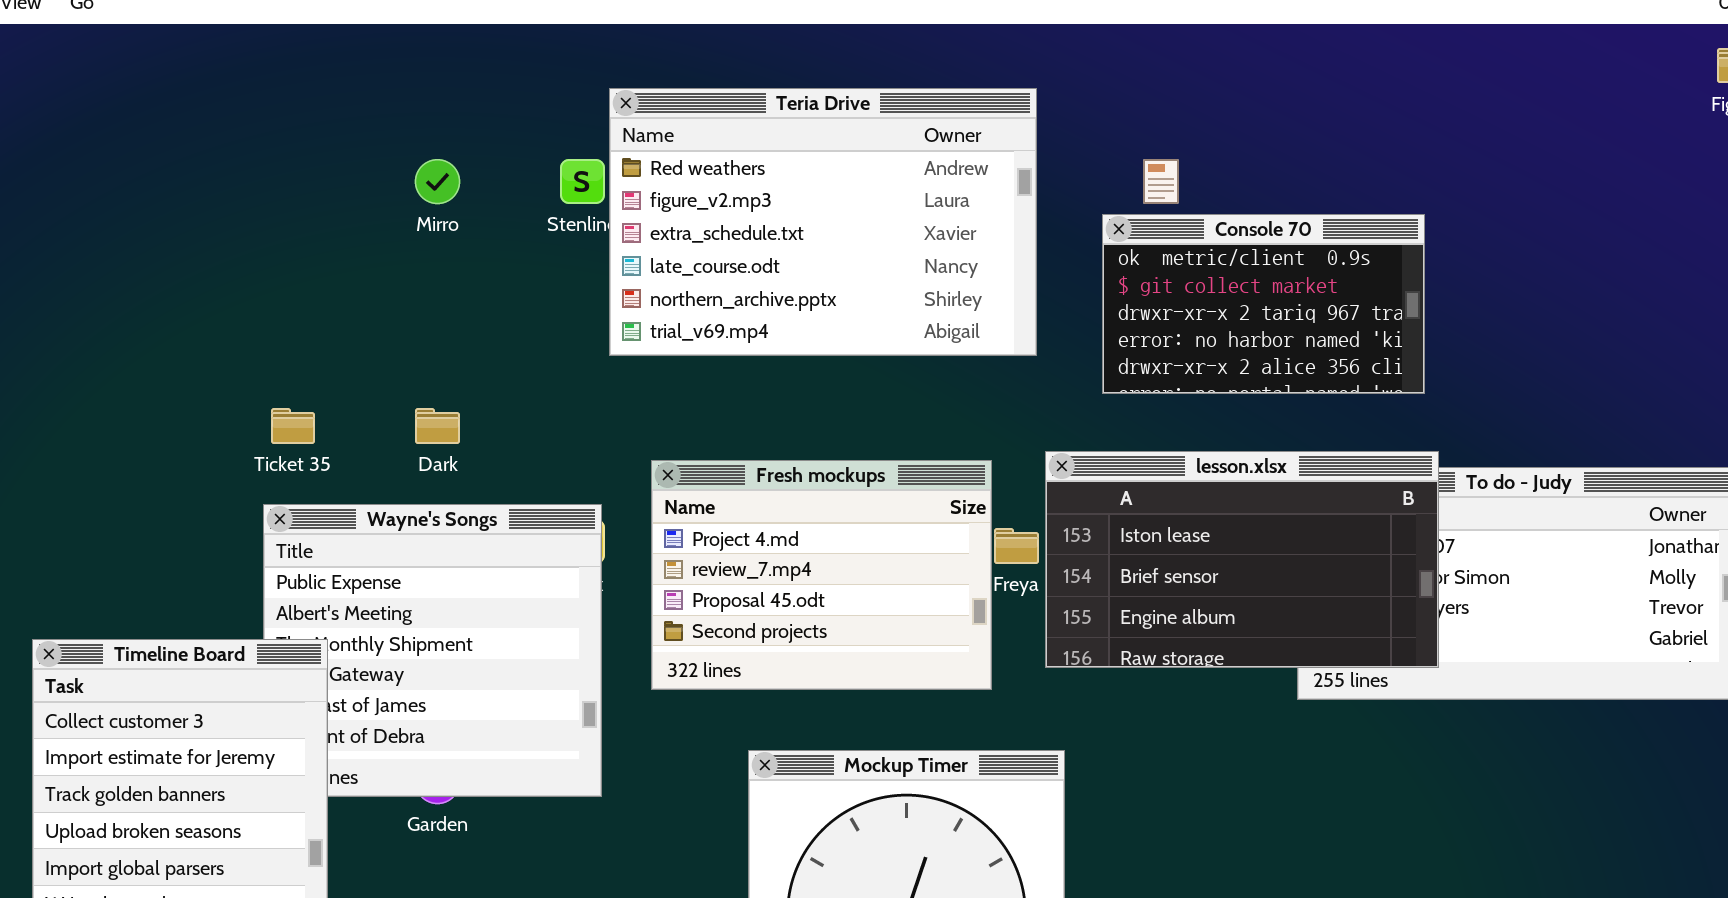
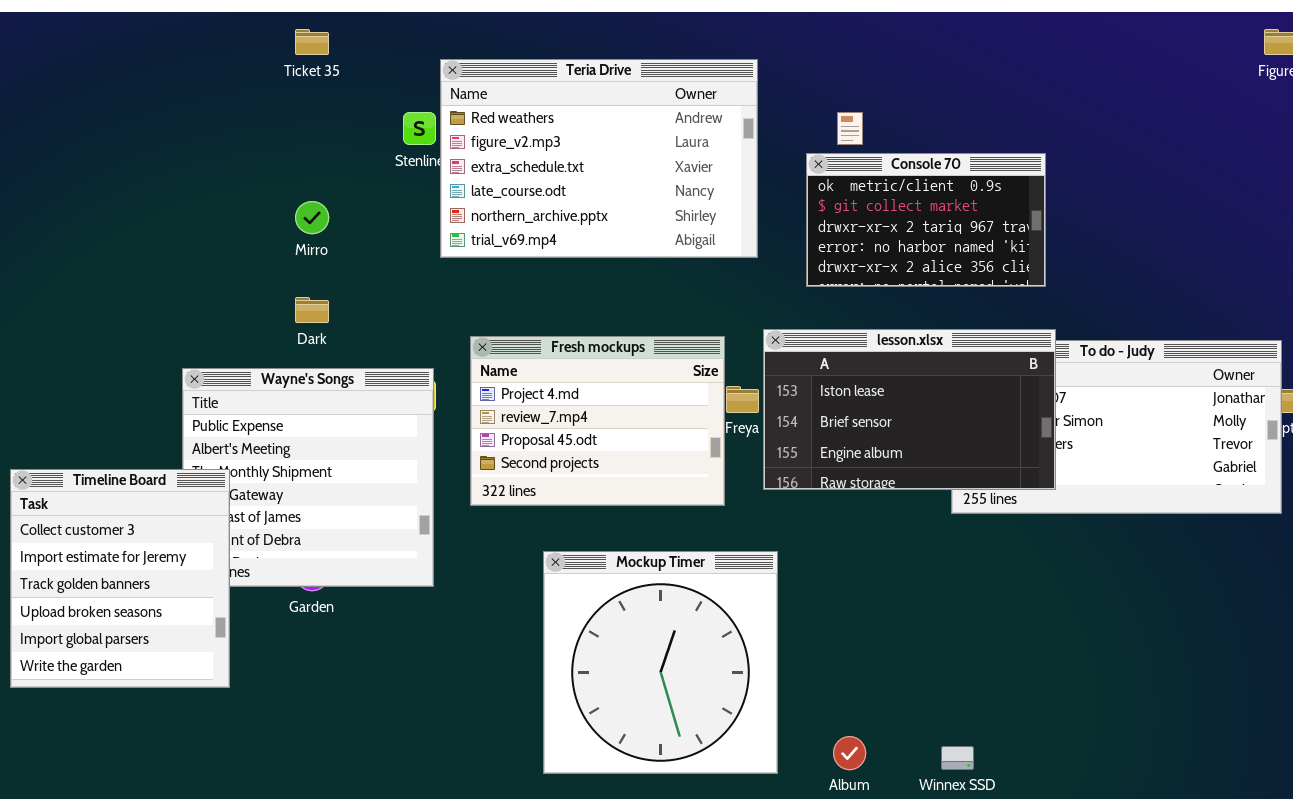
Mirro: [415,159,460,204] -> [295,201,329,234], moved
Ticket 35: [271,408,315,444] -> [295,29,329,55], moved

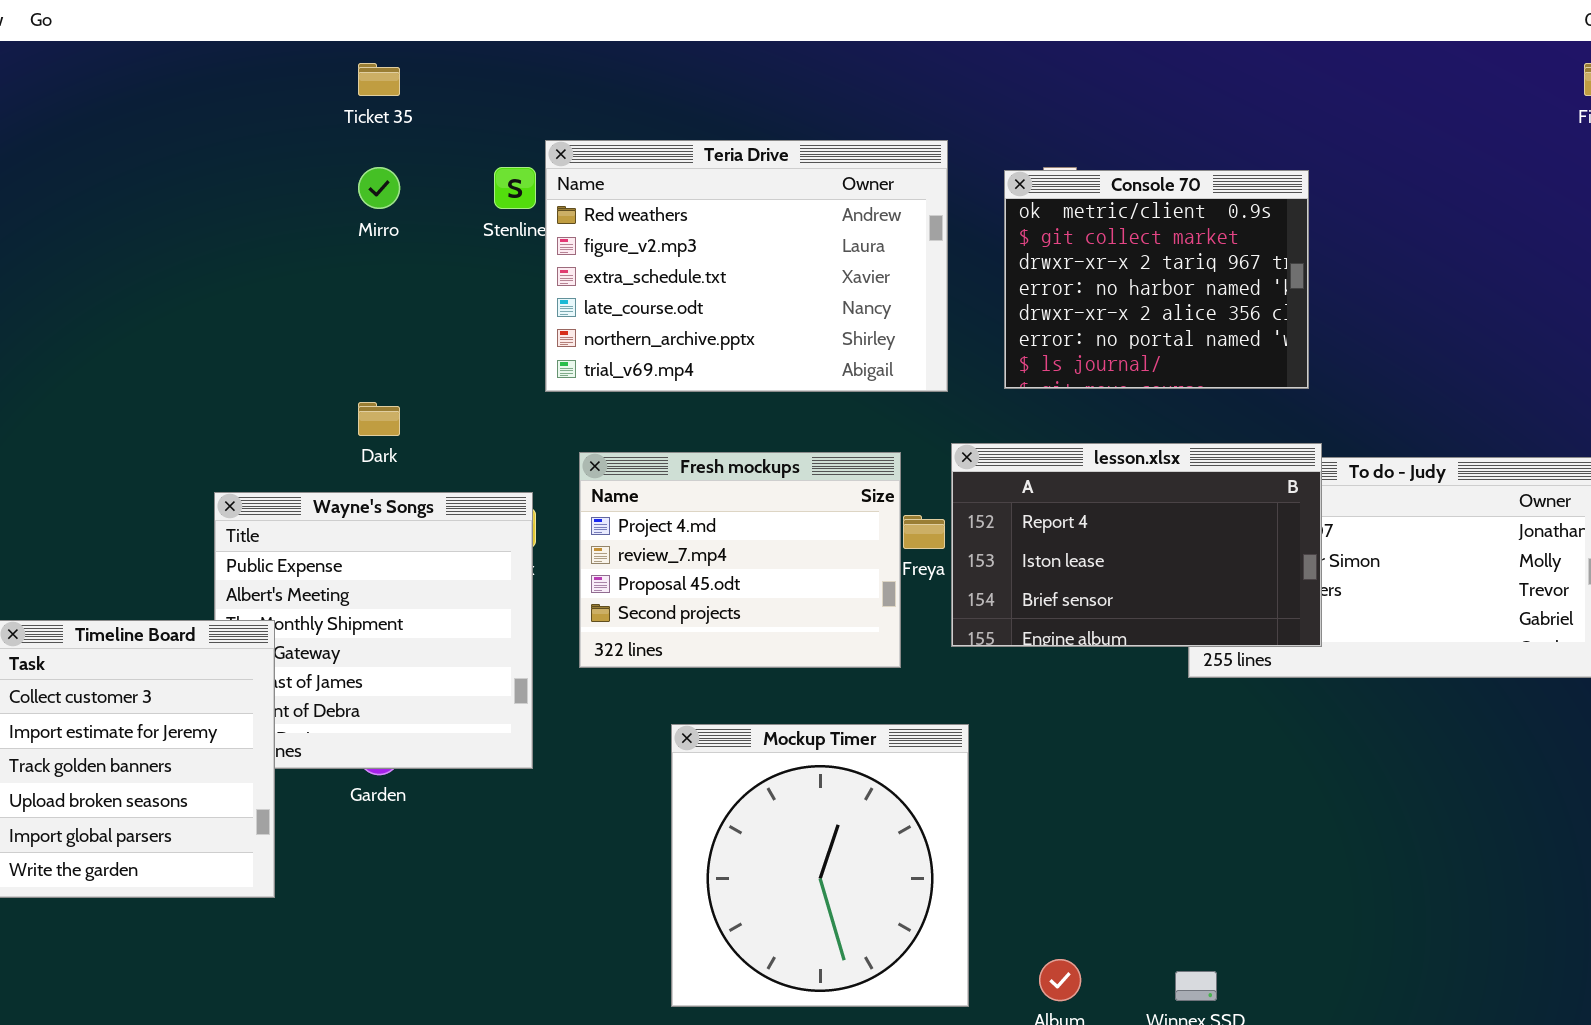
Teria Drive: [440,59,758,258] -> [545,140,948,392], moved
Console 70: [806,153,1046,287] -> [1004,170,1309,389], resized
Mirro: [295,201,329,234] -> [358,167,400,209], moved
lesson.xlsx: [763,329,1056,490] -> [951,443,1322,647], scrolled up 1 row

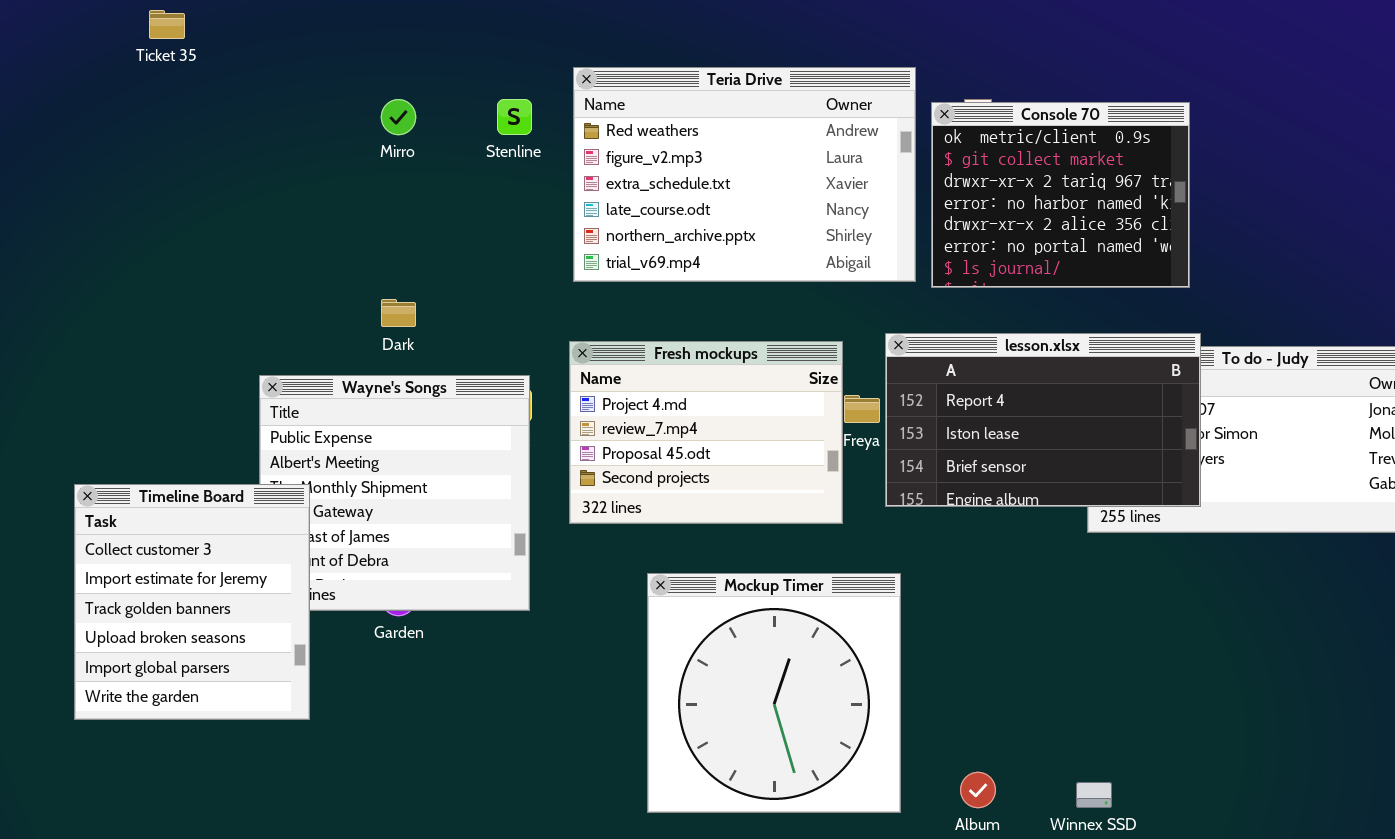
Ticket 35: [358,63,400,96] -> [149,10,185,39], moved
Teria Drive: [545,140,948,392] -> [573,67,916,282], moved

